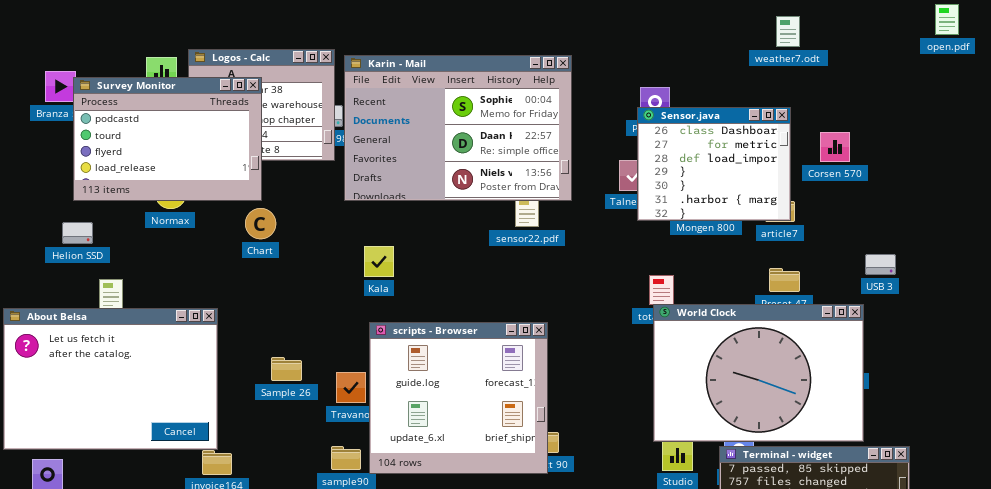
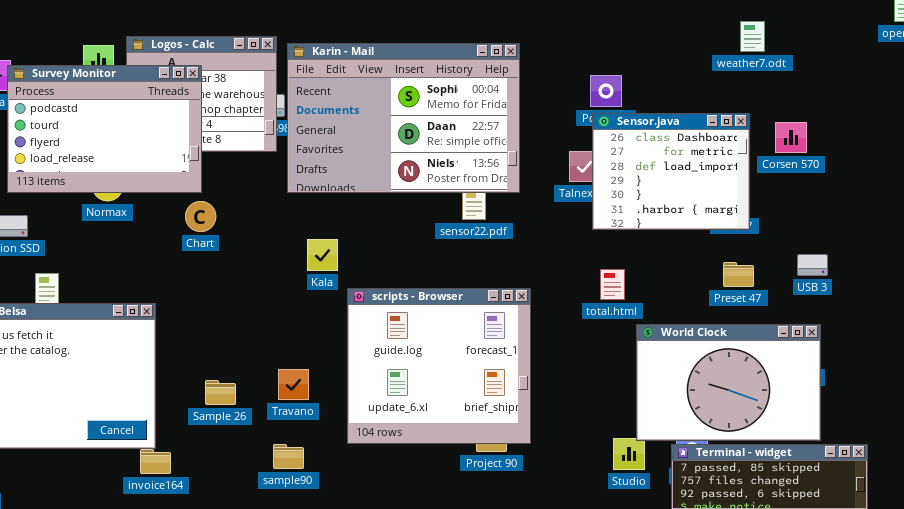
weather7.odt: [776,16,800,47] -> [740,21,765,52], moved
Sensor.java: [637,107,791,221] -> [592,113,750,230], moved
USB 3: [865,254,896,275] -> [797,254,828,276], moved
World Clock: [653,304,864,442] -> [636,324,821,441], resized
scripts - Browser: [369,322,548,474] -> [347,288,531,444], moved
Sample 26: [271,357,302,381] -> [205,380,236,405], moved

